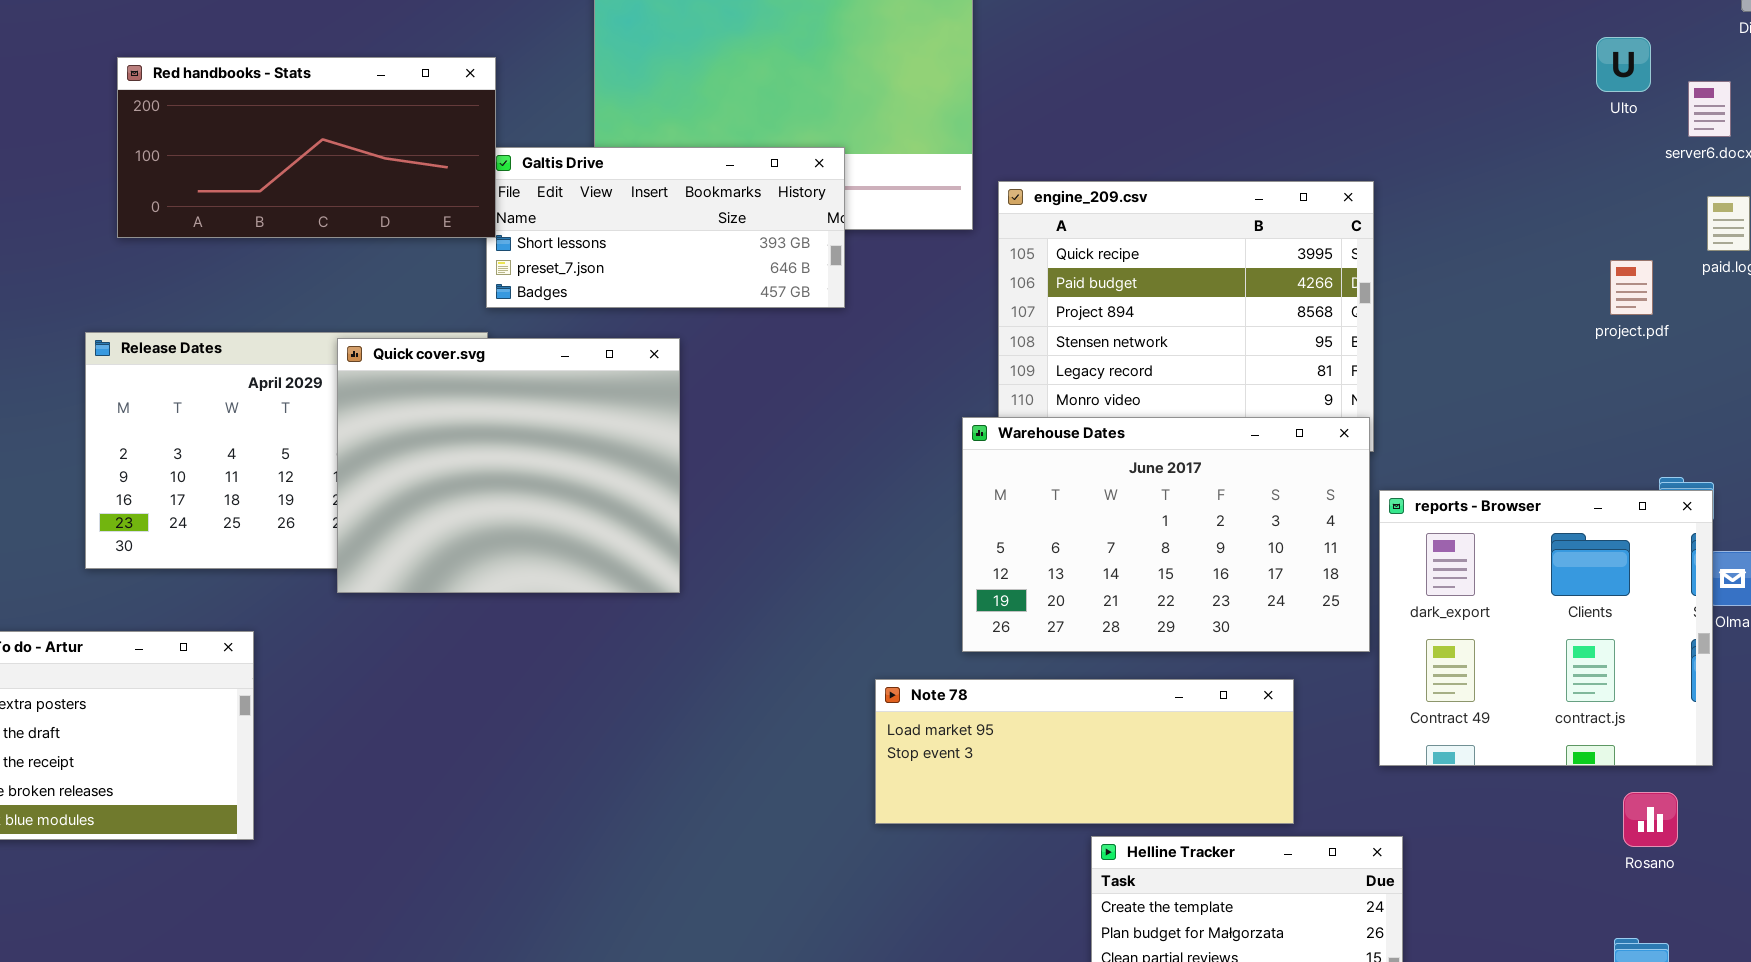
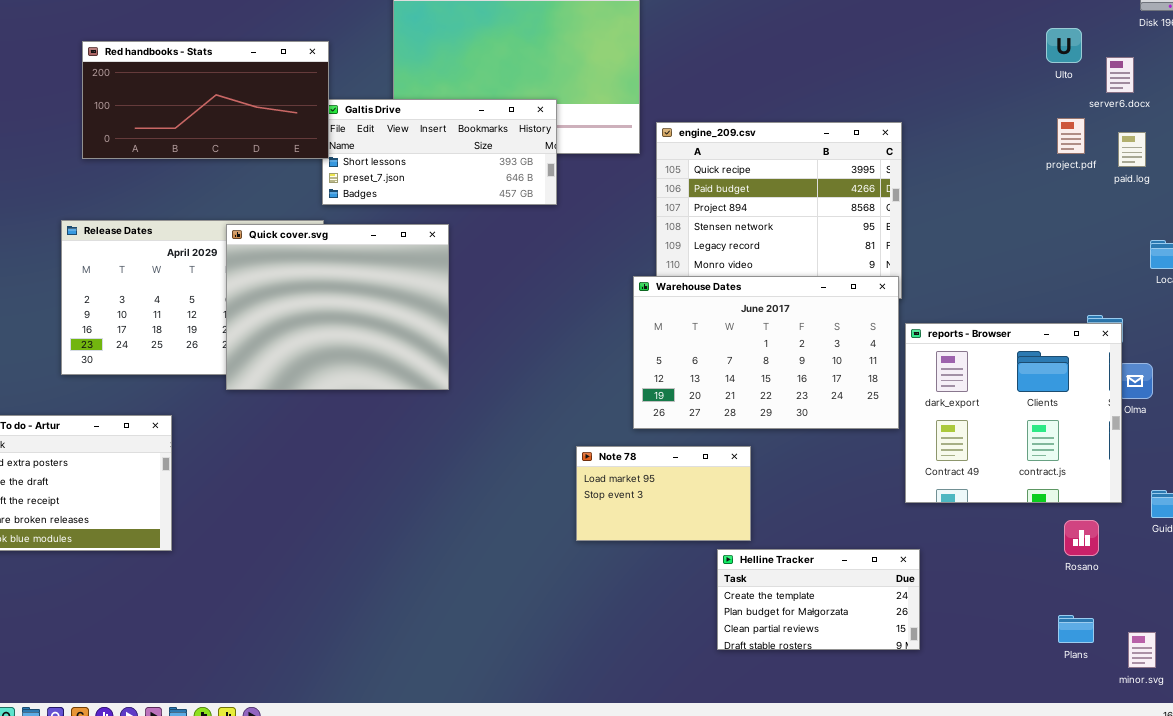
project.pdf: [1610,260,1653,315] -> [1057,118,1085,154], moved
Note 78: [875,679,1294,824] -> [576,446,751,541], resized

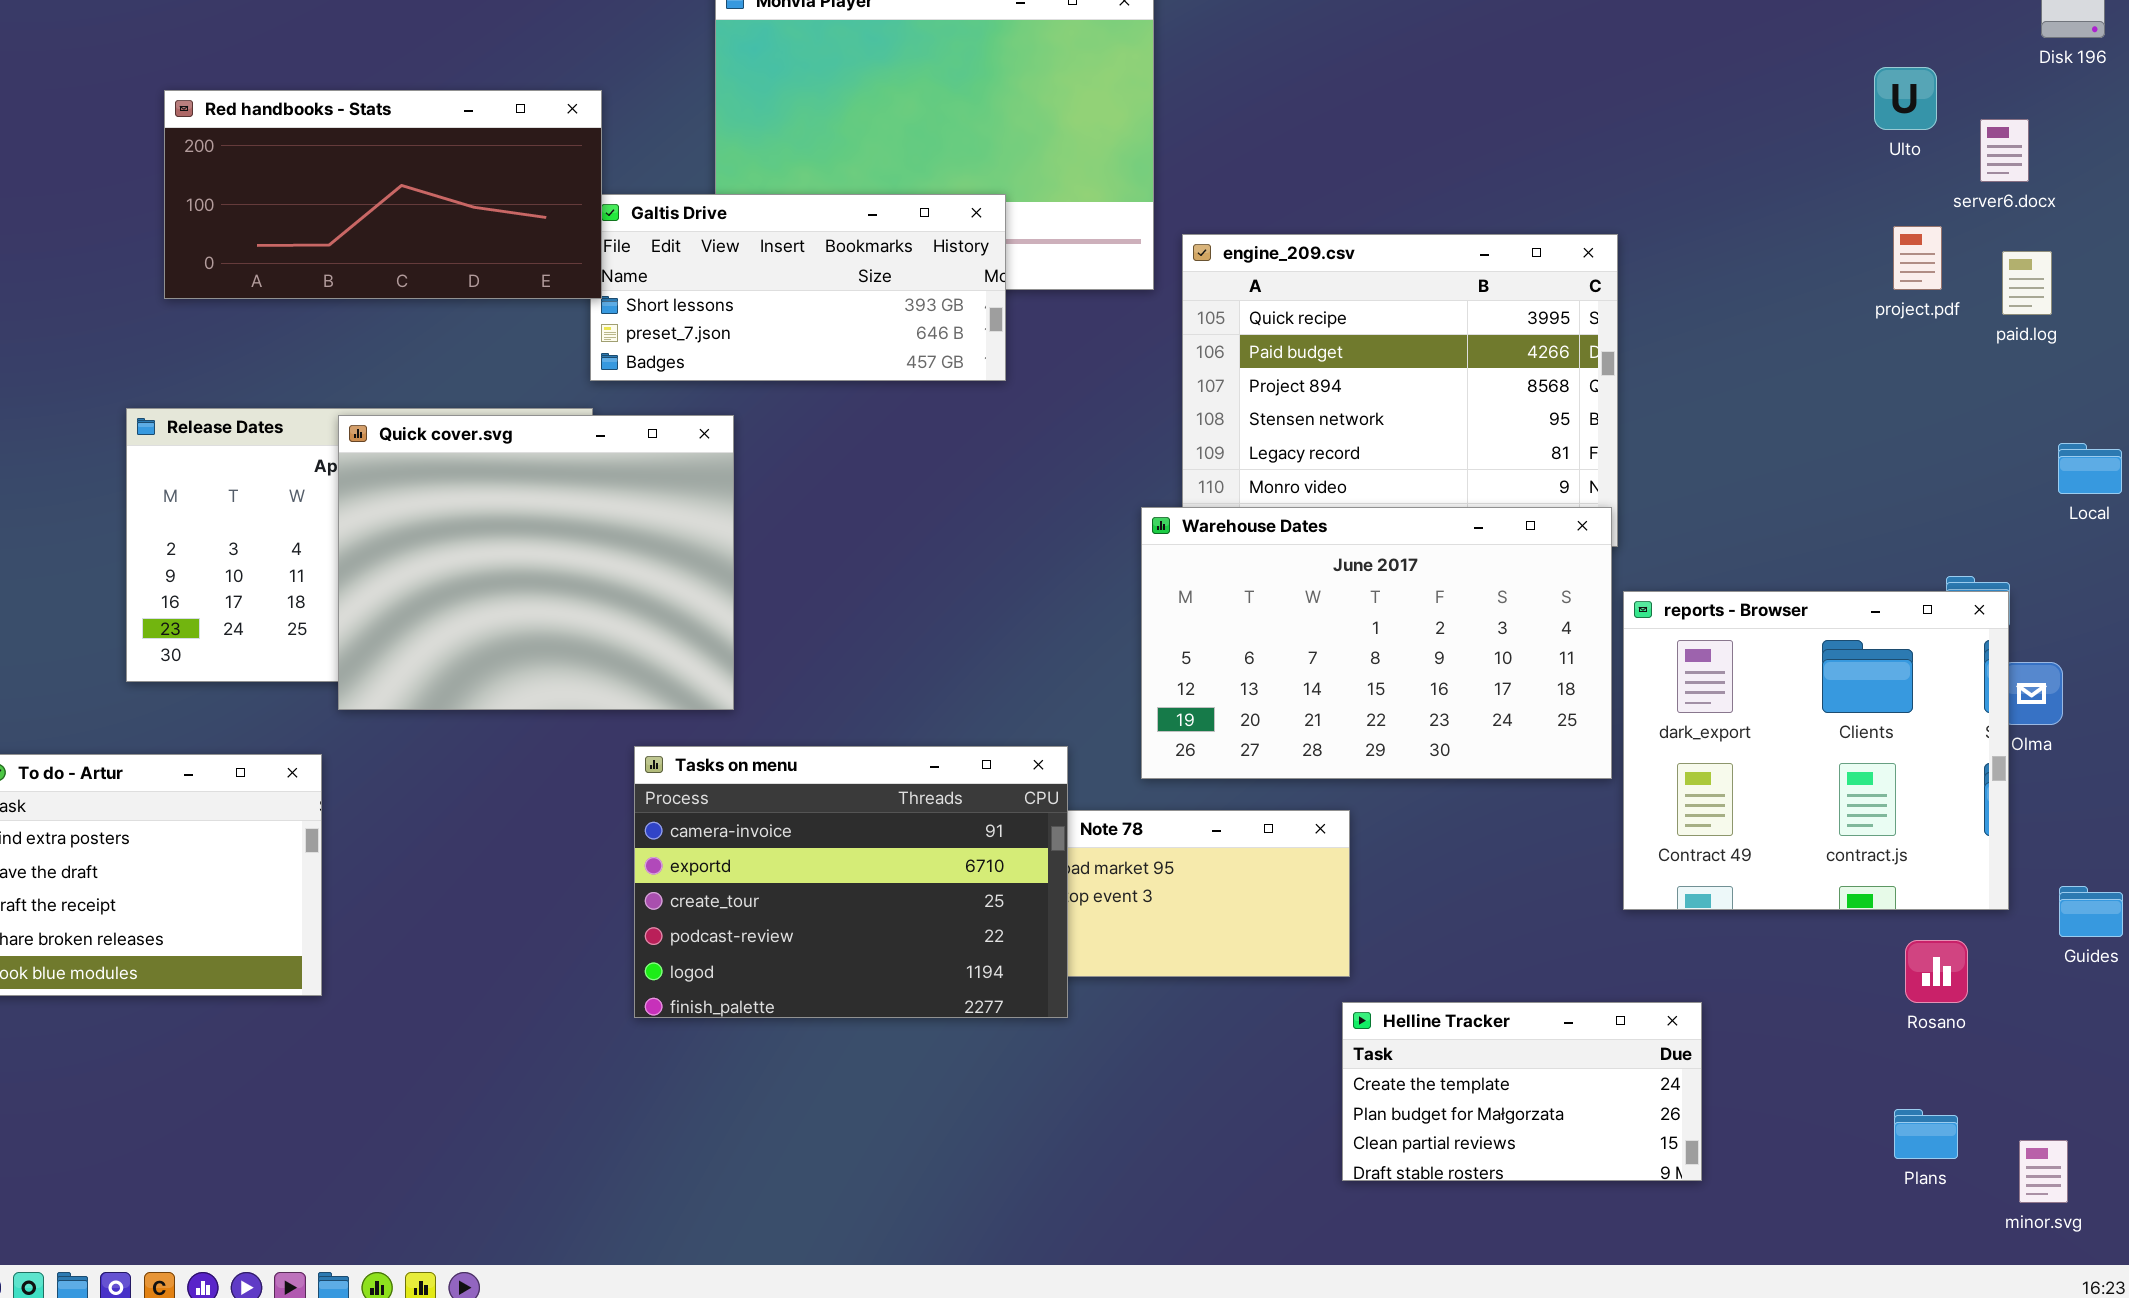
Quick cover.svg: [226,224,449,390] -> [338,415,734,710], moved
Tasks on menu: none -> [634,746,1068,1018], opened
Helline Tracker: [717,549,920,650] -> [1342,1002,1702,1181], moved

